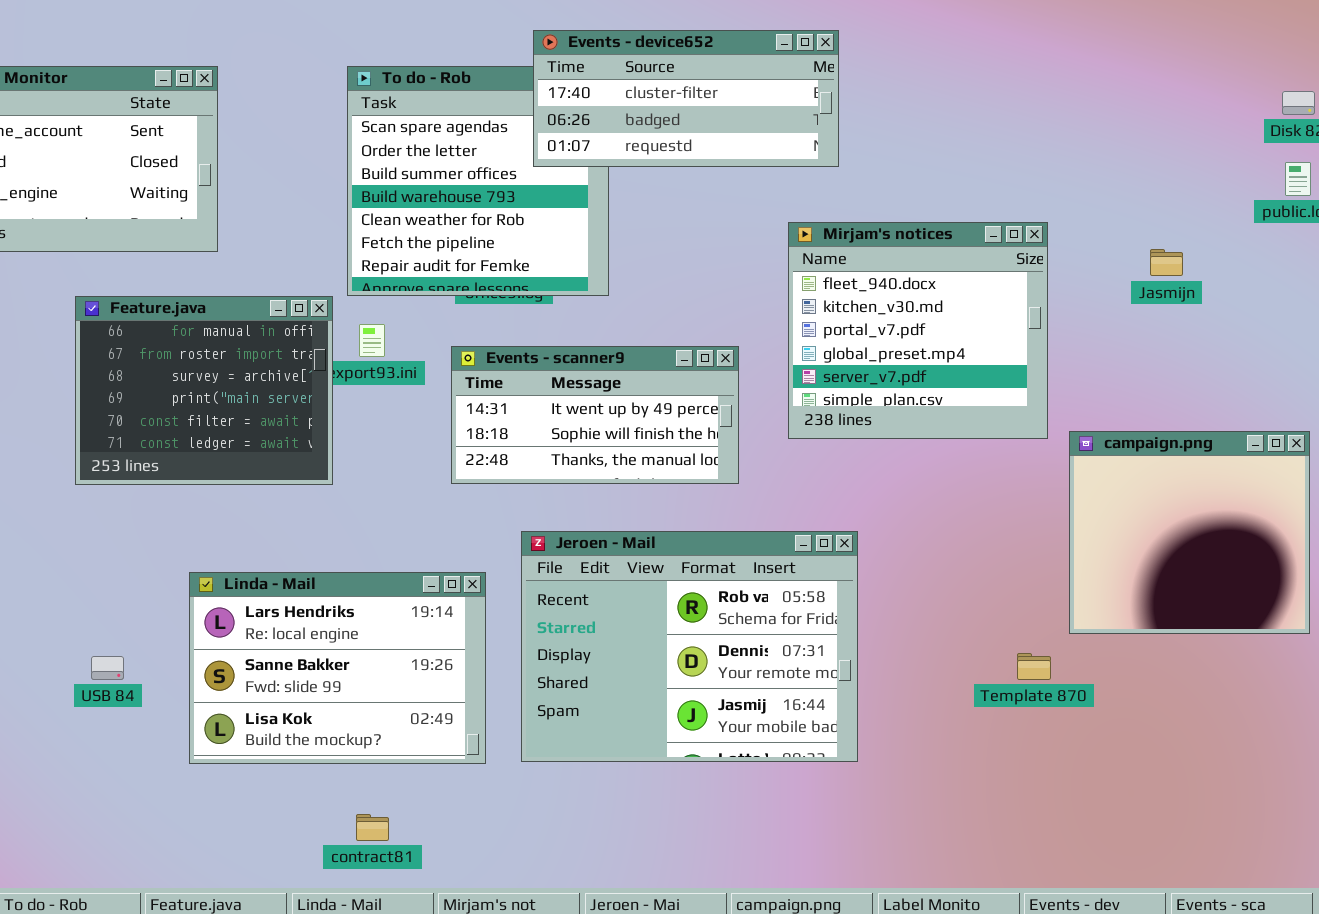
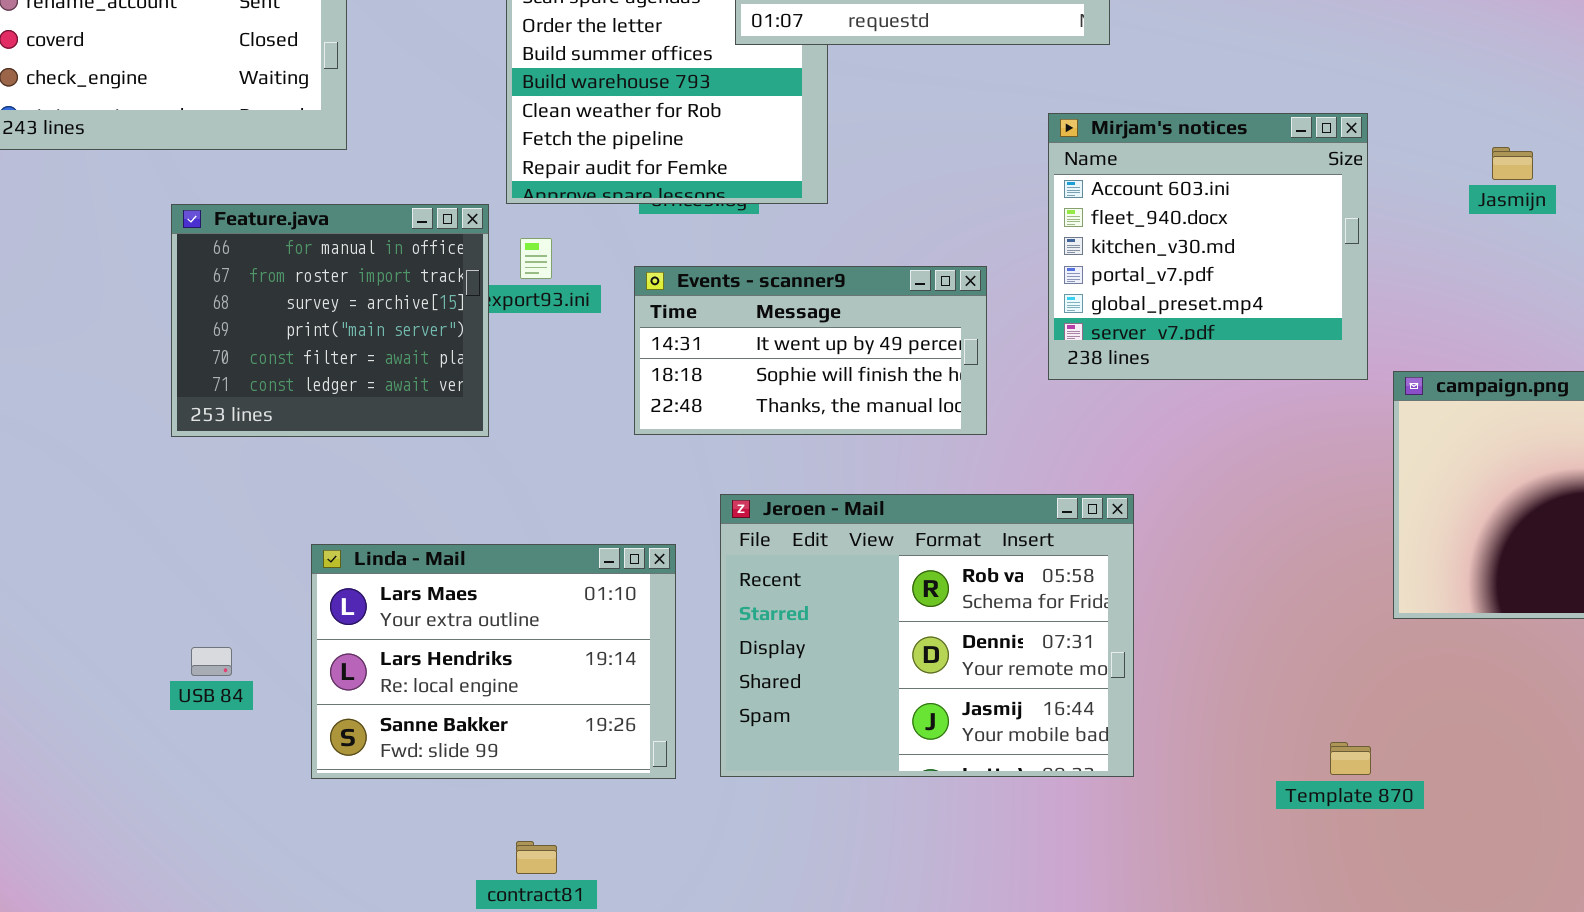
Mirjam's notices: [788,222,1048,439] -> [1048,113,1368,380], scrolled up 1 row
Linda - Mail: [189,572,486,764] -> [311,544,676,779], scrolled up 1 row
Template 870: [1017,653,1051,680] -> [1330,742,1371,775], moved

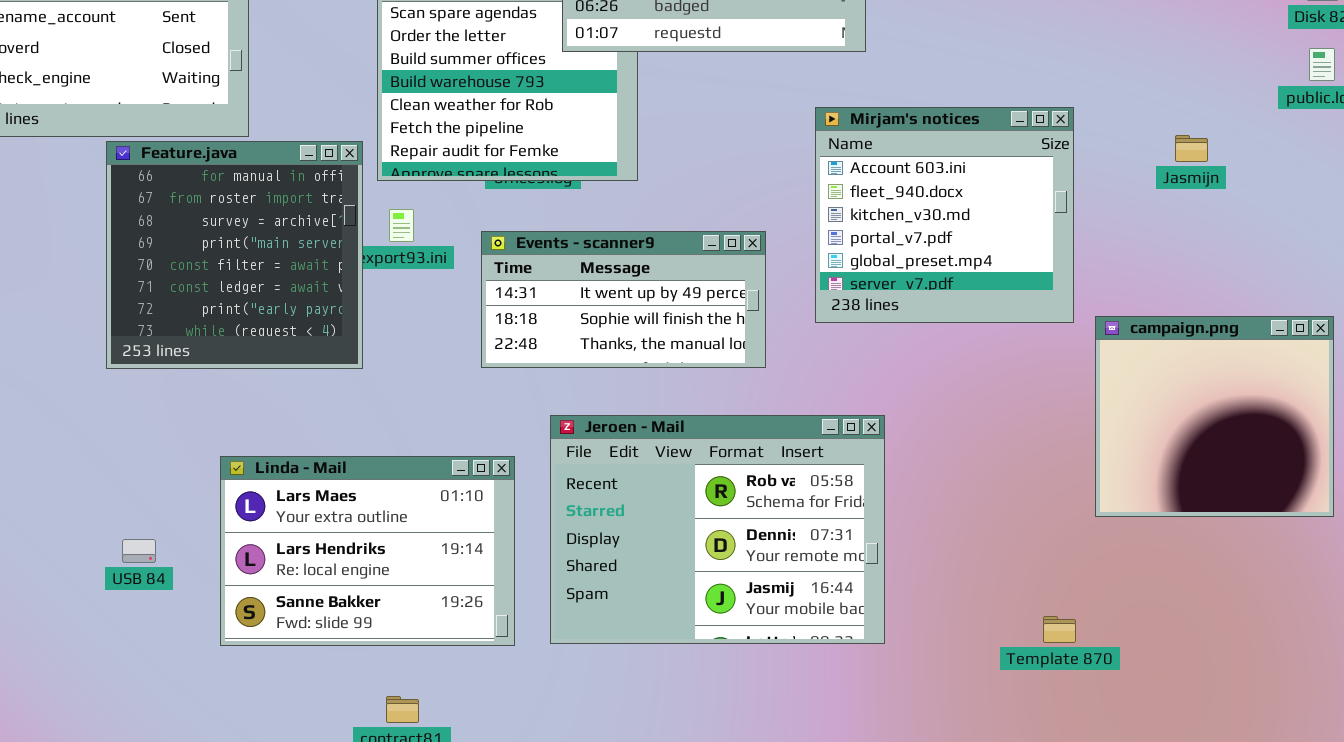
Feature.java: [171,204,489,437] -> [106,141,363,369], resized

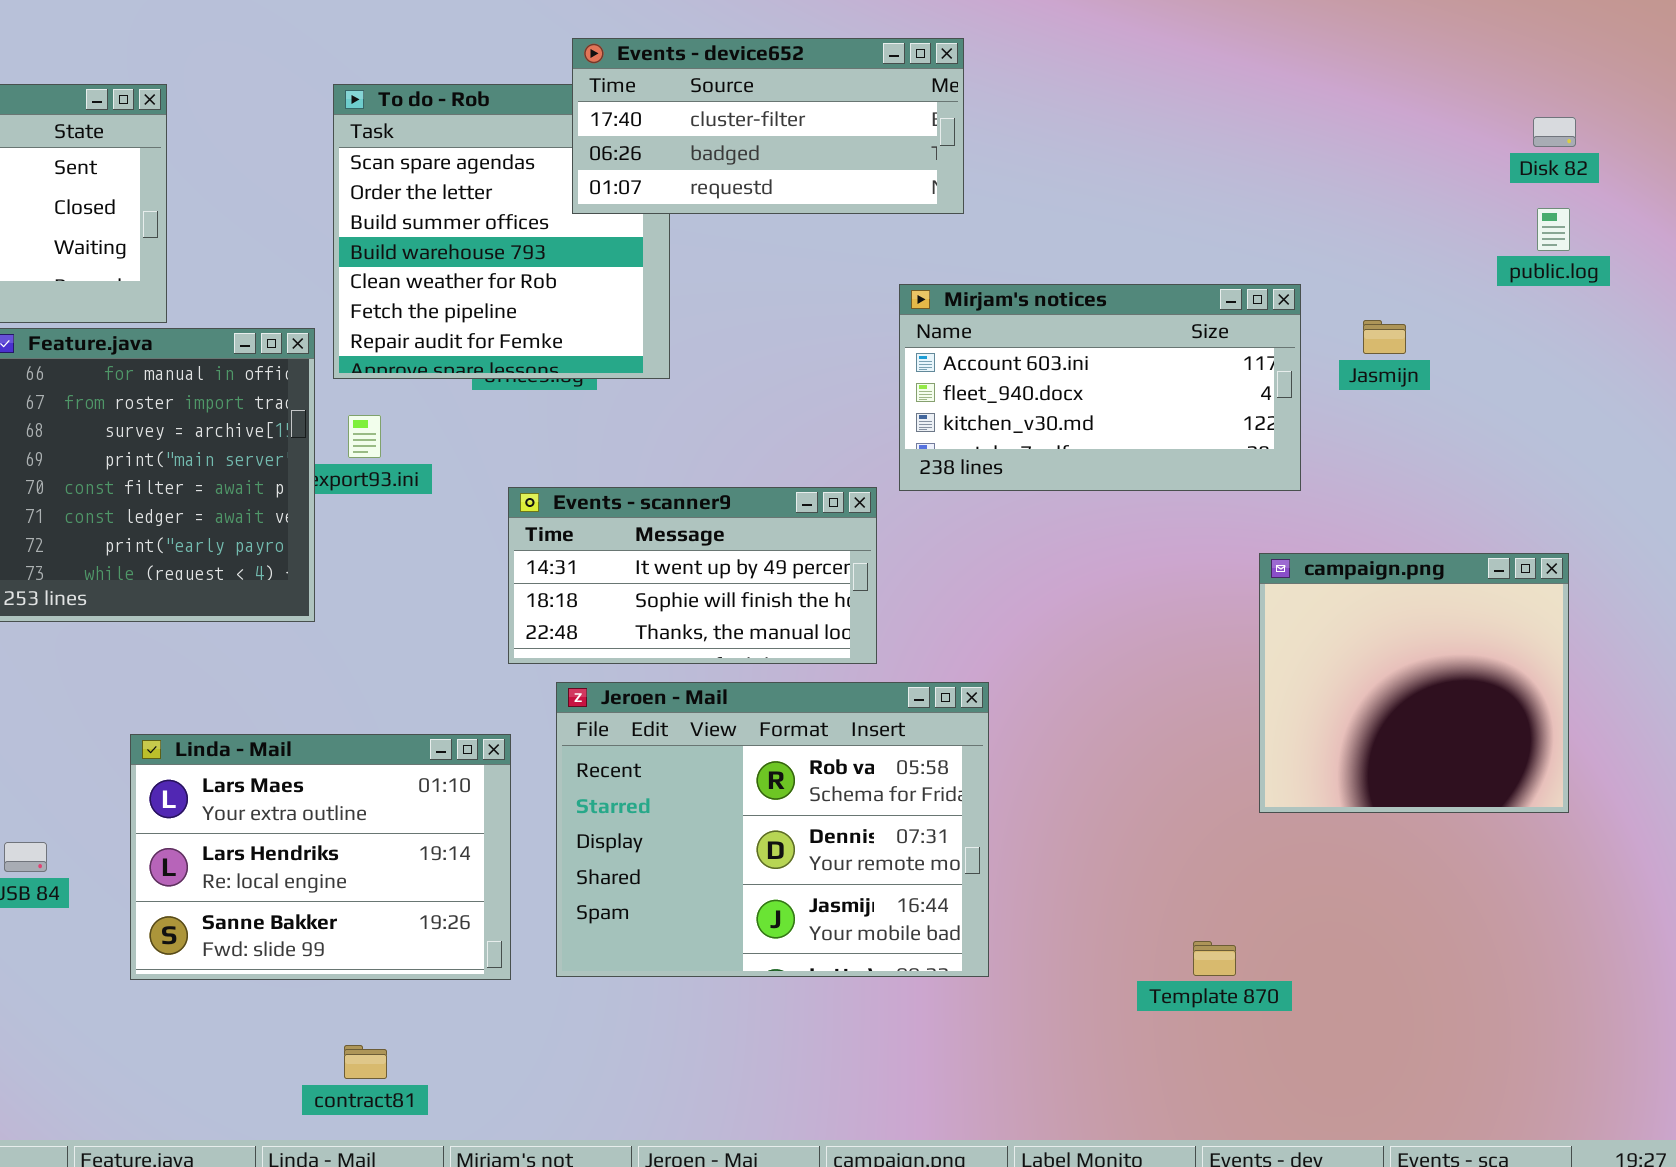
Mirjam's notices: [815,107,1074,323] -> [899,284,1301,491], resized
Events - scanner9: [481,231,766,368] -> [508,487,877,664], moved

